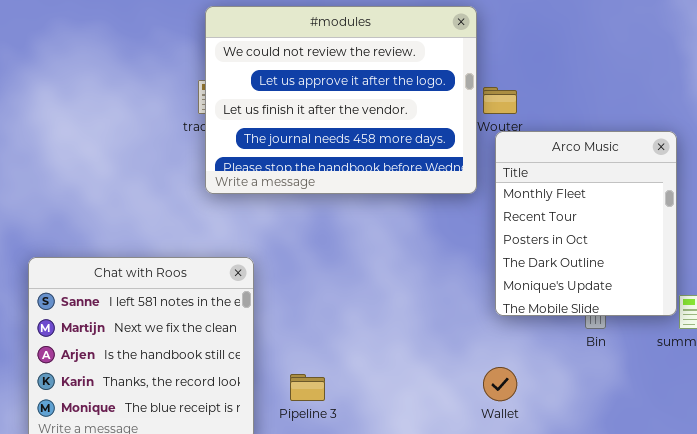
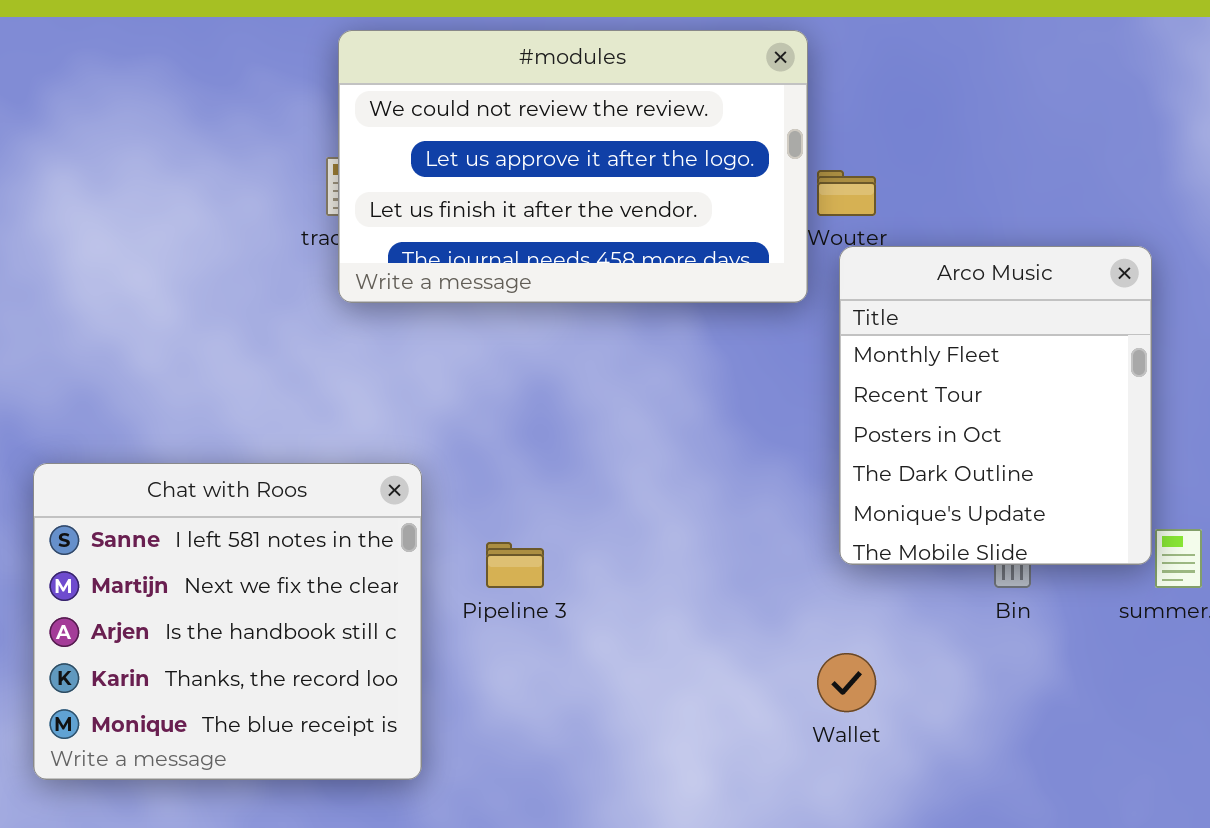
#modules: [205,6,477,194] -> [338,30,808,303], resized
Pipeline 3: [290,374,325,401] -> [486,542,544,588], moved

